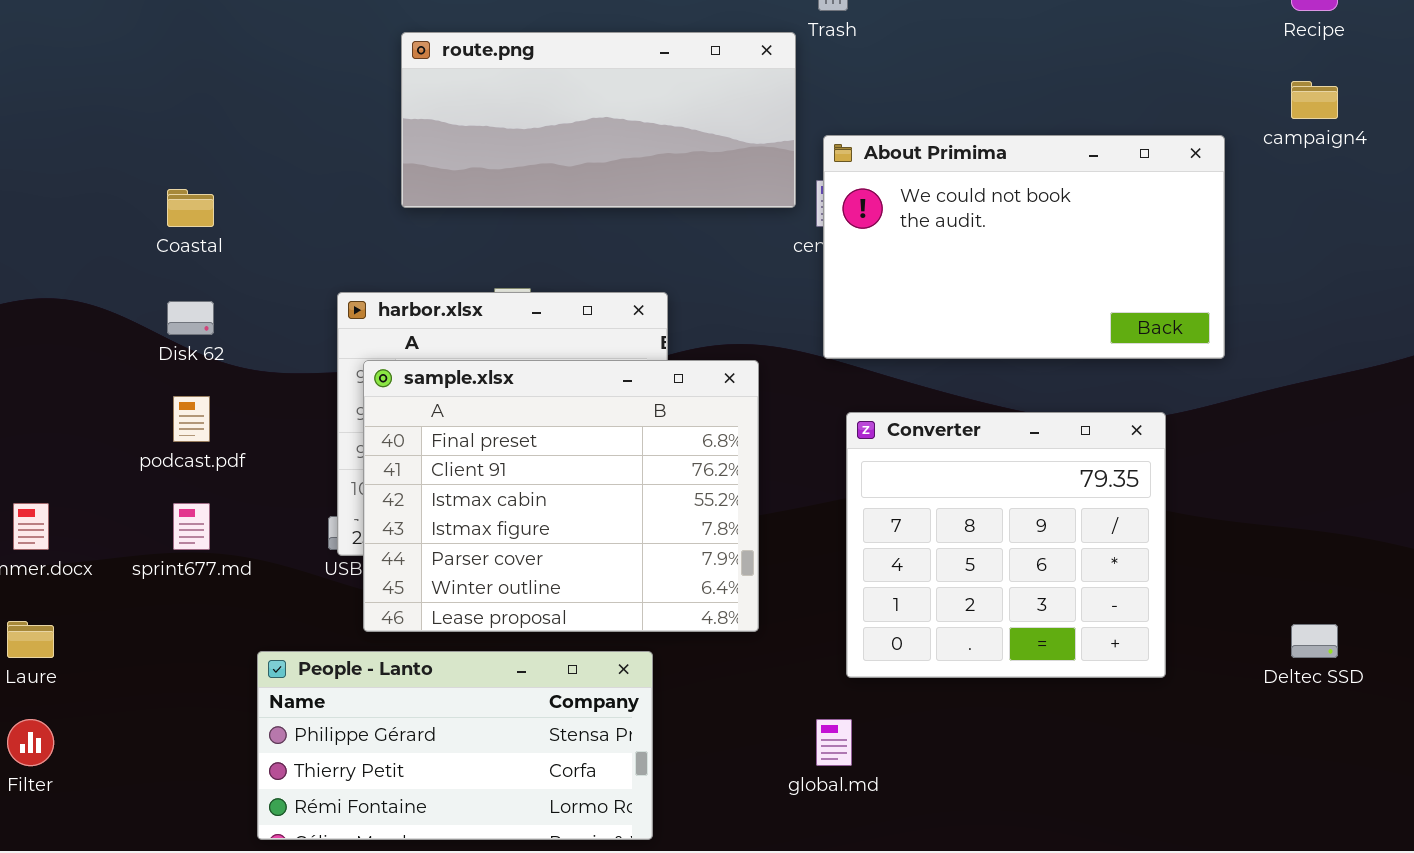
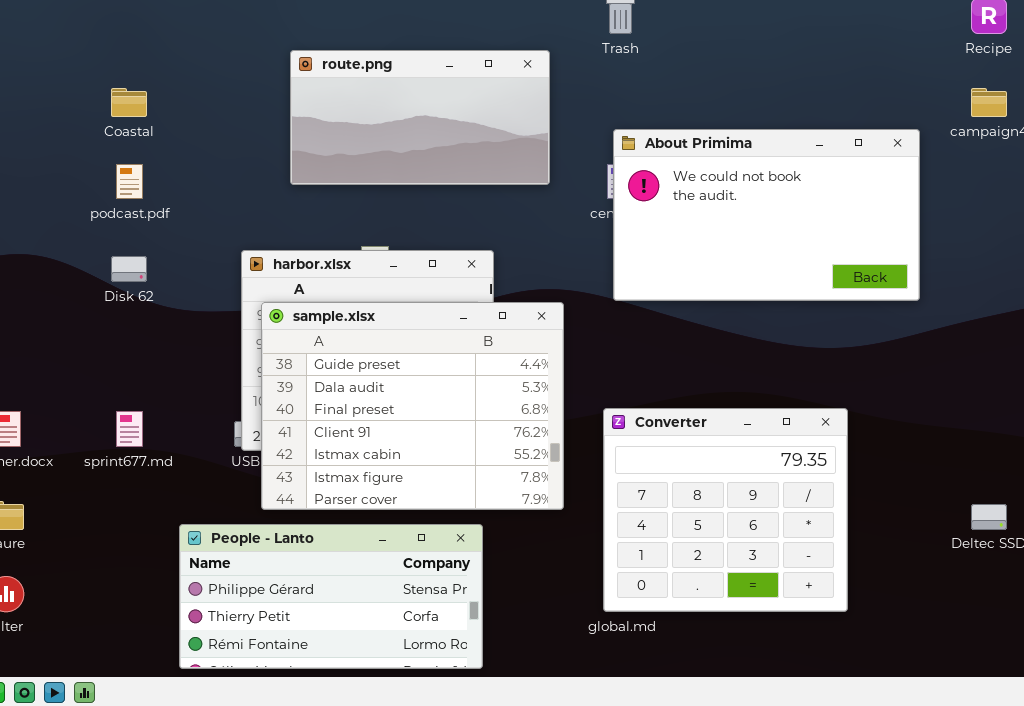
route.png: [401,32,796,208] -> [290,50,550,185], resized
Coastal: [167,189,214,227] -> [111,88,147,117], moved
sample.xlsx: [363,360,759,632] -> [261,302,564,510], scrolled up 2 rows
podcast.pdf: [173,396,210,442] -> [116,164,143,199], moved
Converter: [846,412,1166,678] -> [603,408,848,612], moved

